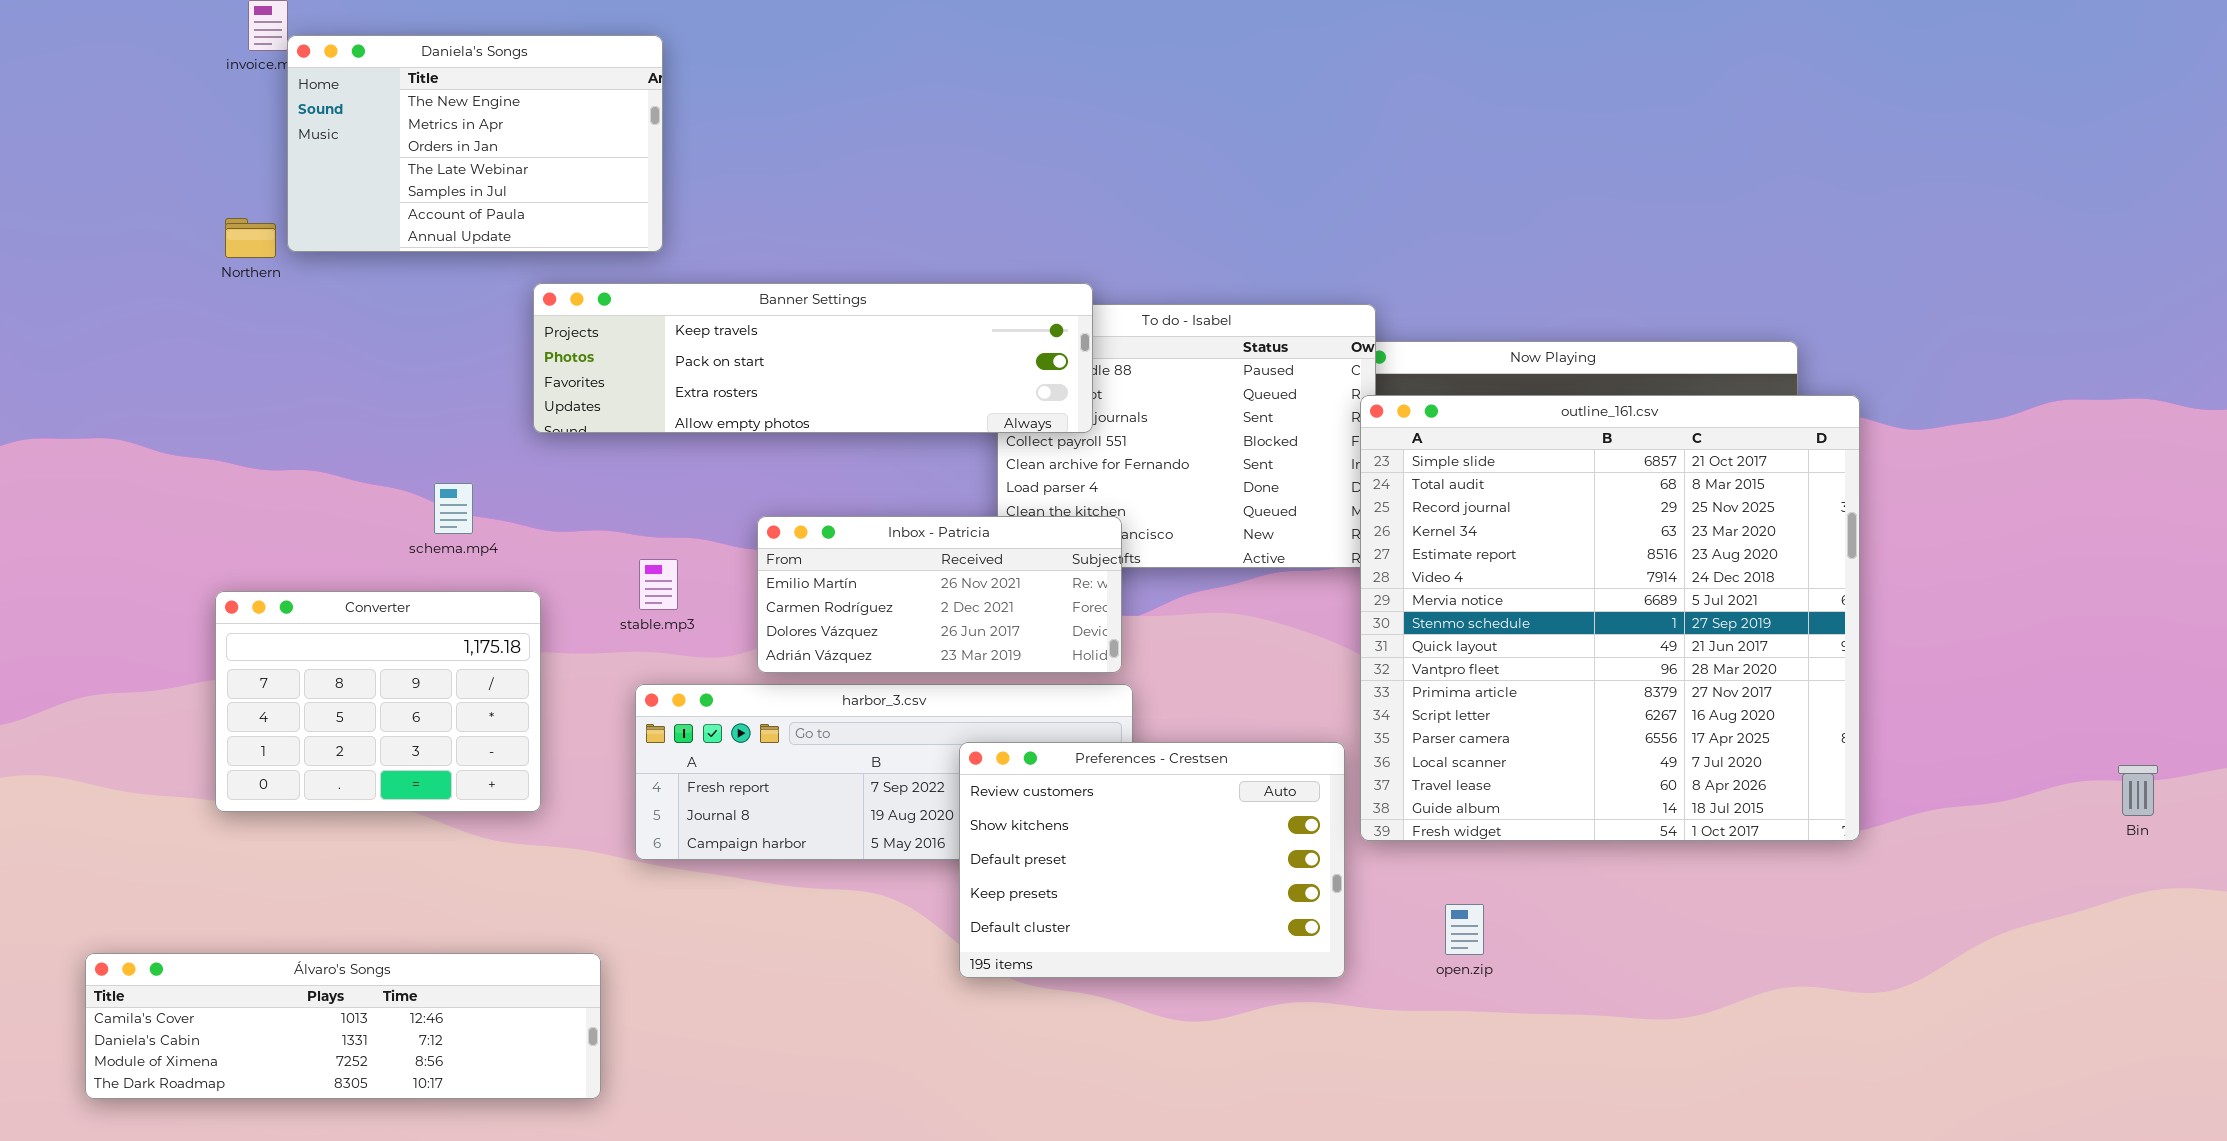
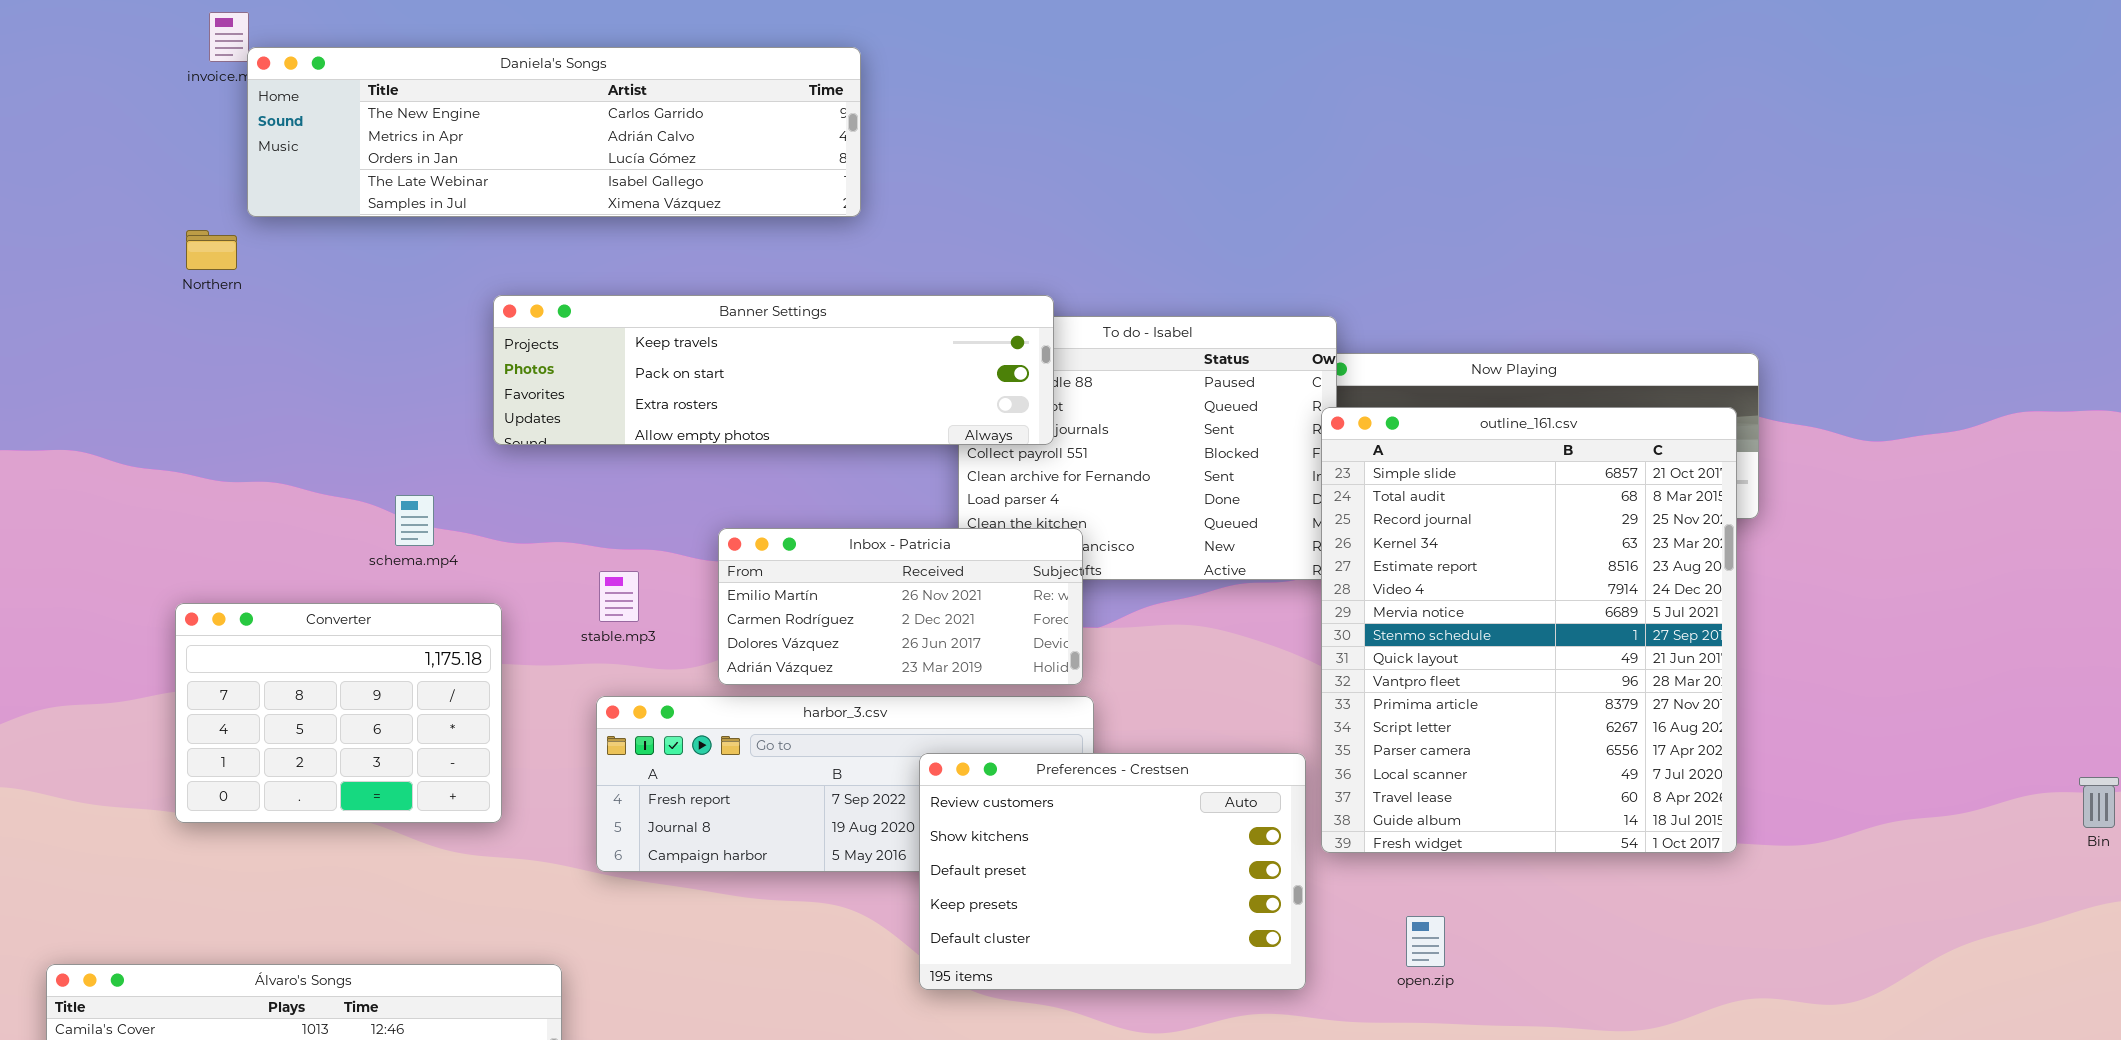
Daniela's Songs: [287,35,663,252] -> [247,47,861,217], resized
outline_161.csv: [1360,395,1860,841] -> [1321,407,1737,853], resized

